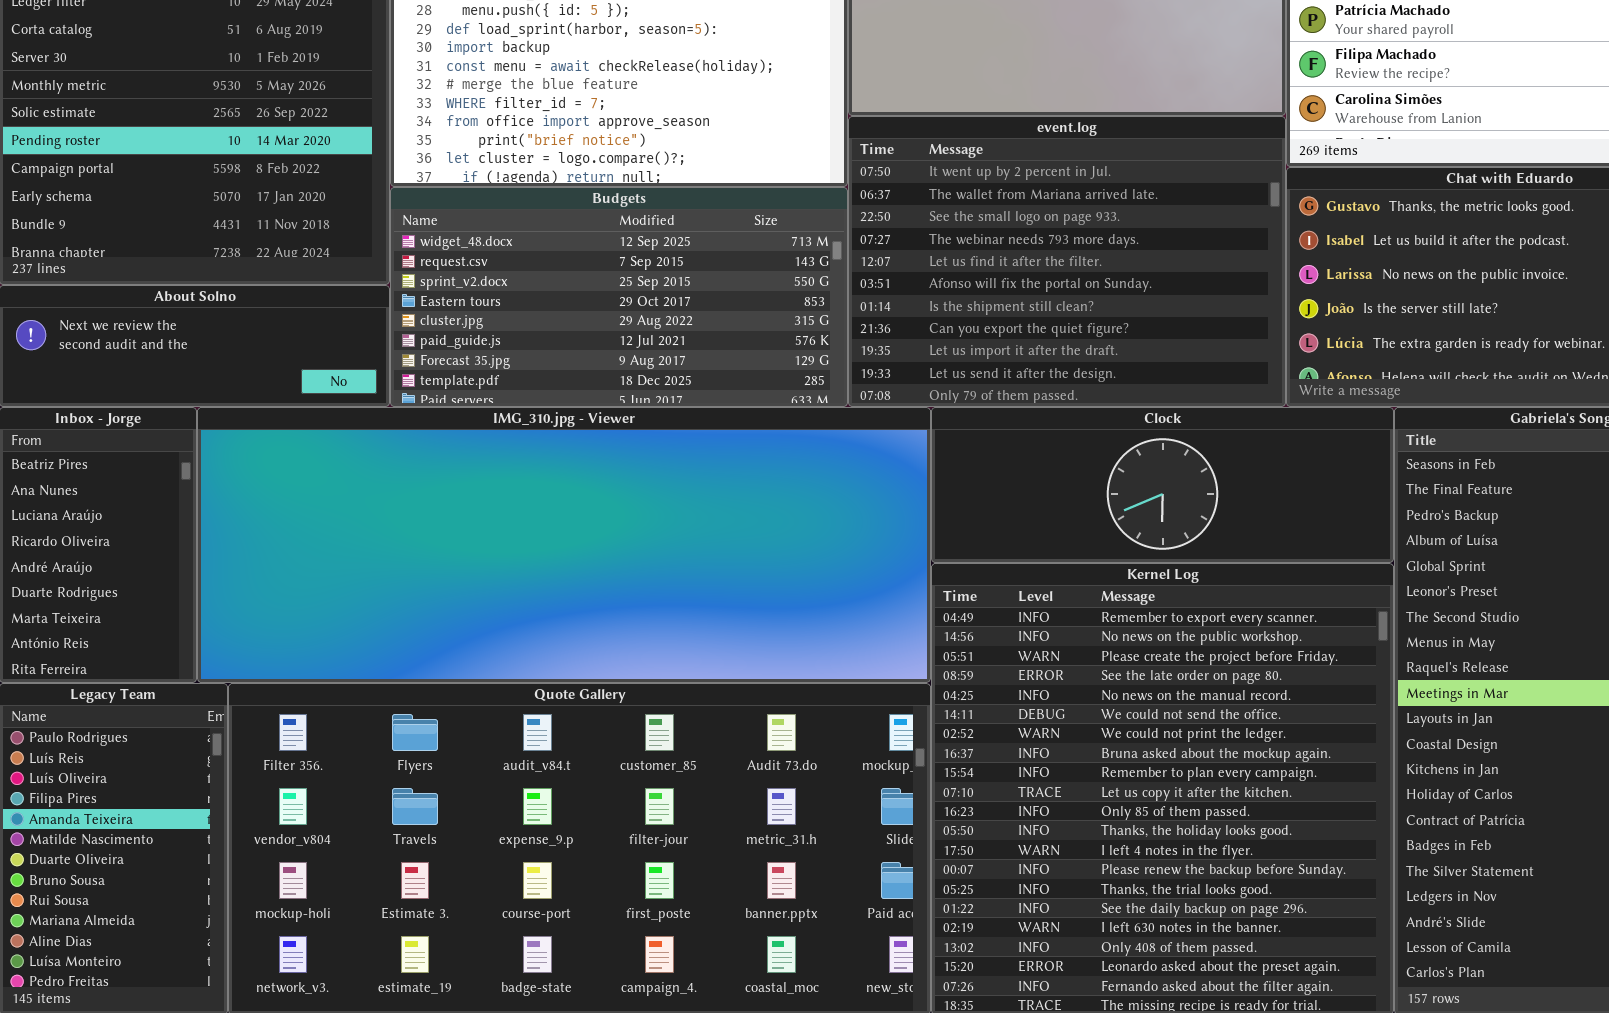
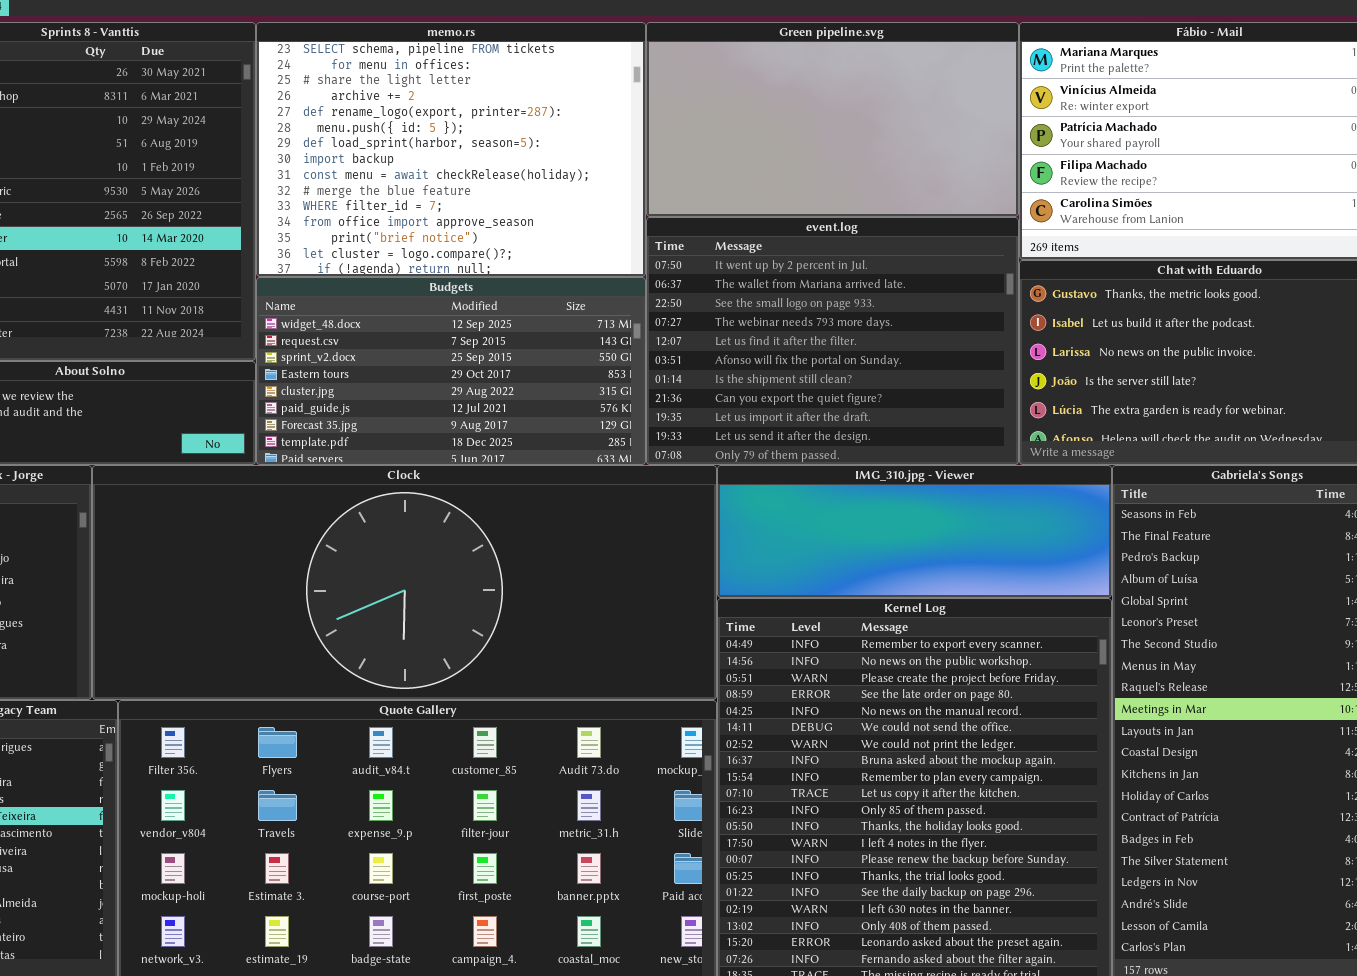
IMG_310.jpg - Viewer: [197,407,931,683] -> [717,465,1112,598], moved, resized
Clock: [931,407,1394,563] -> [92,465,717,700], moved, resized

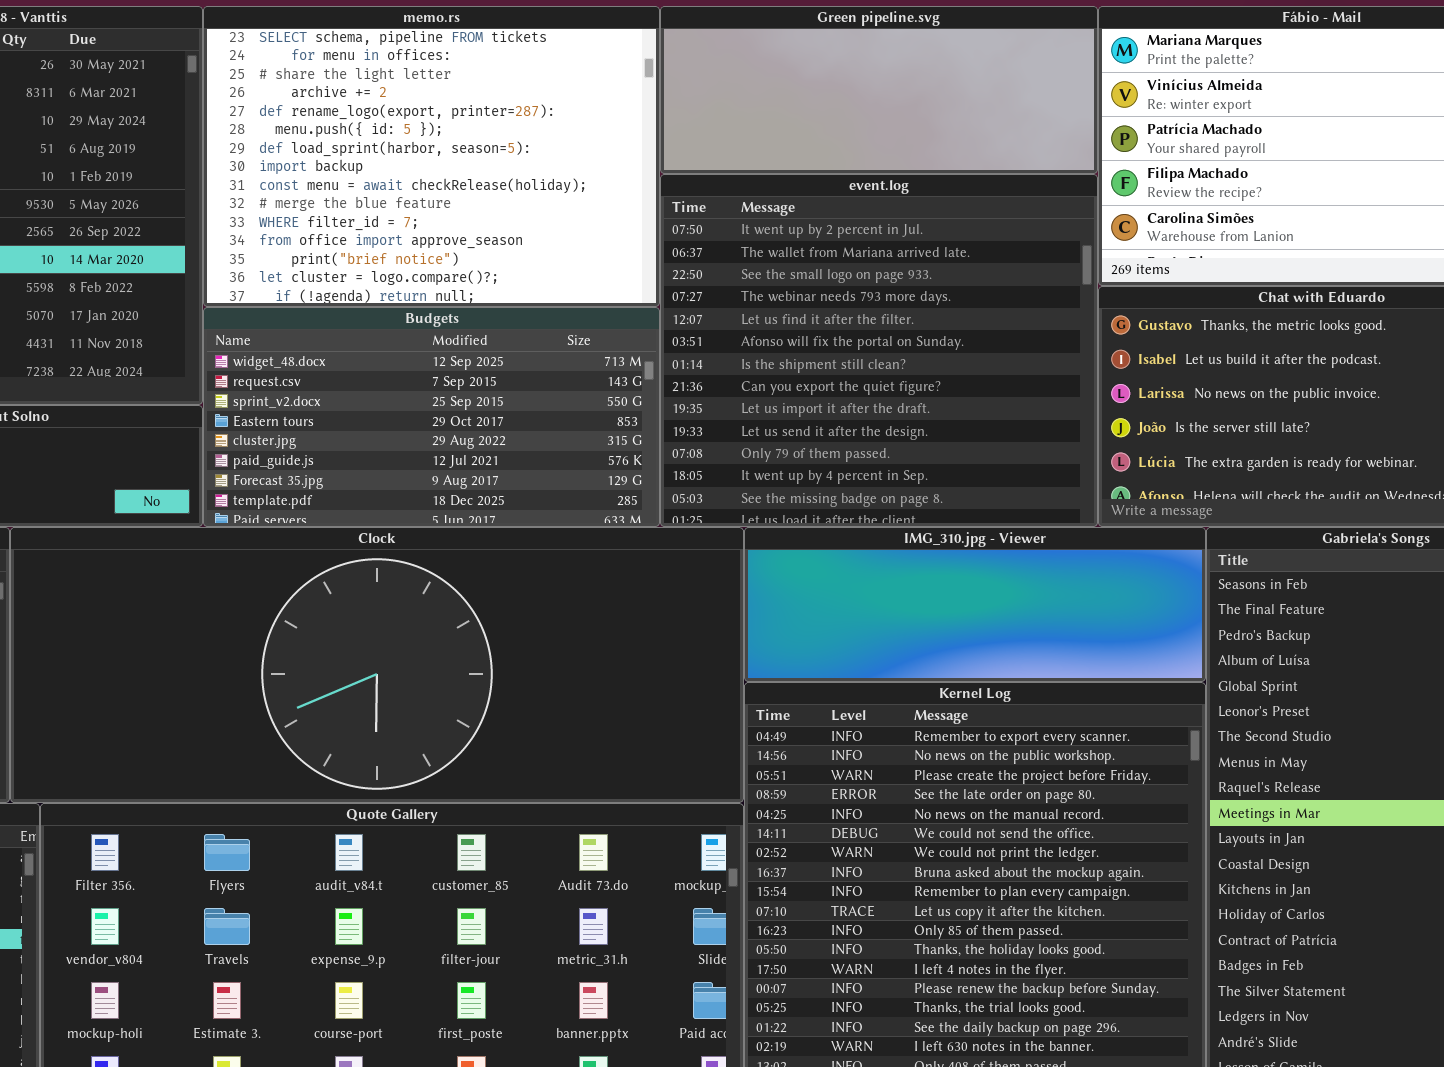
Green pipeline.svg: [646,22,1019,217] -> [660,6,1098,174], resized
event.log: [646,217,1019,465] -> [660,174,1098,527], resized

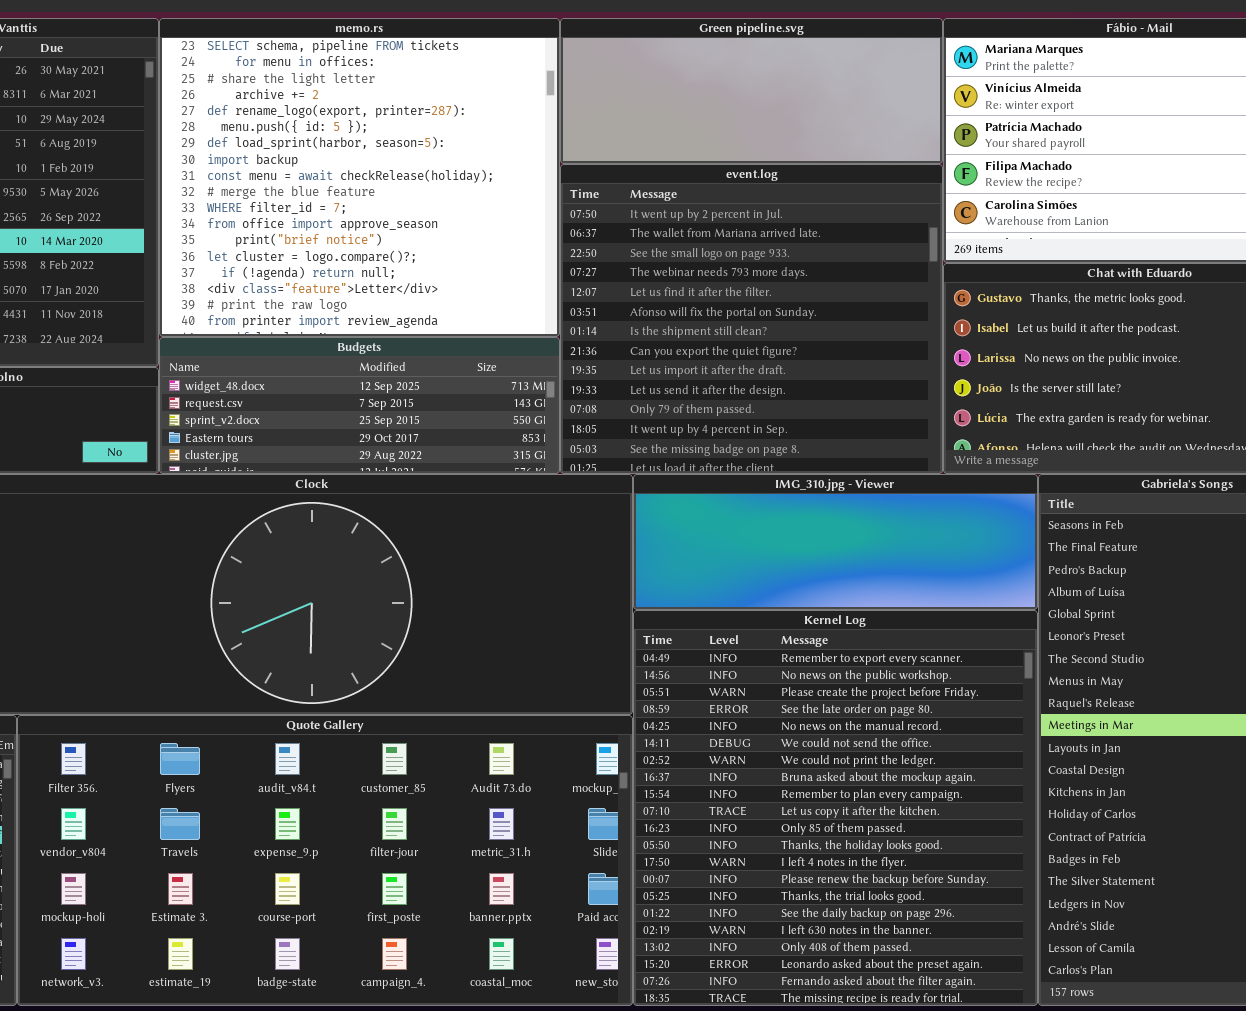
memo.rs: [203,6,660,307] -> [159,18,560,337], resized
Budgets: [203,307,660,527] -> [159,337,560,474], resized

